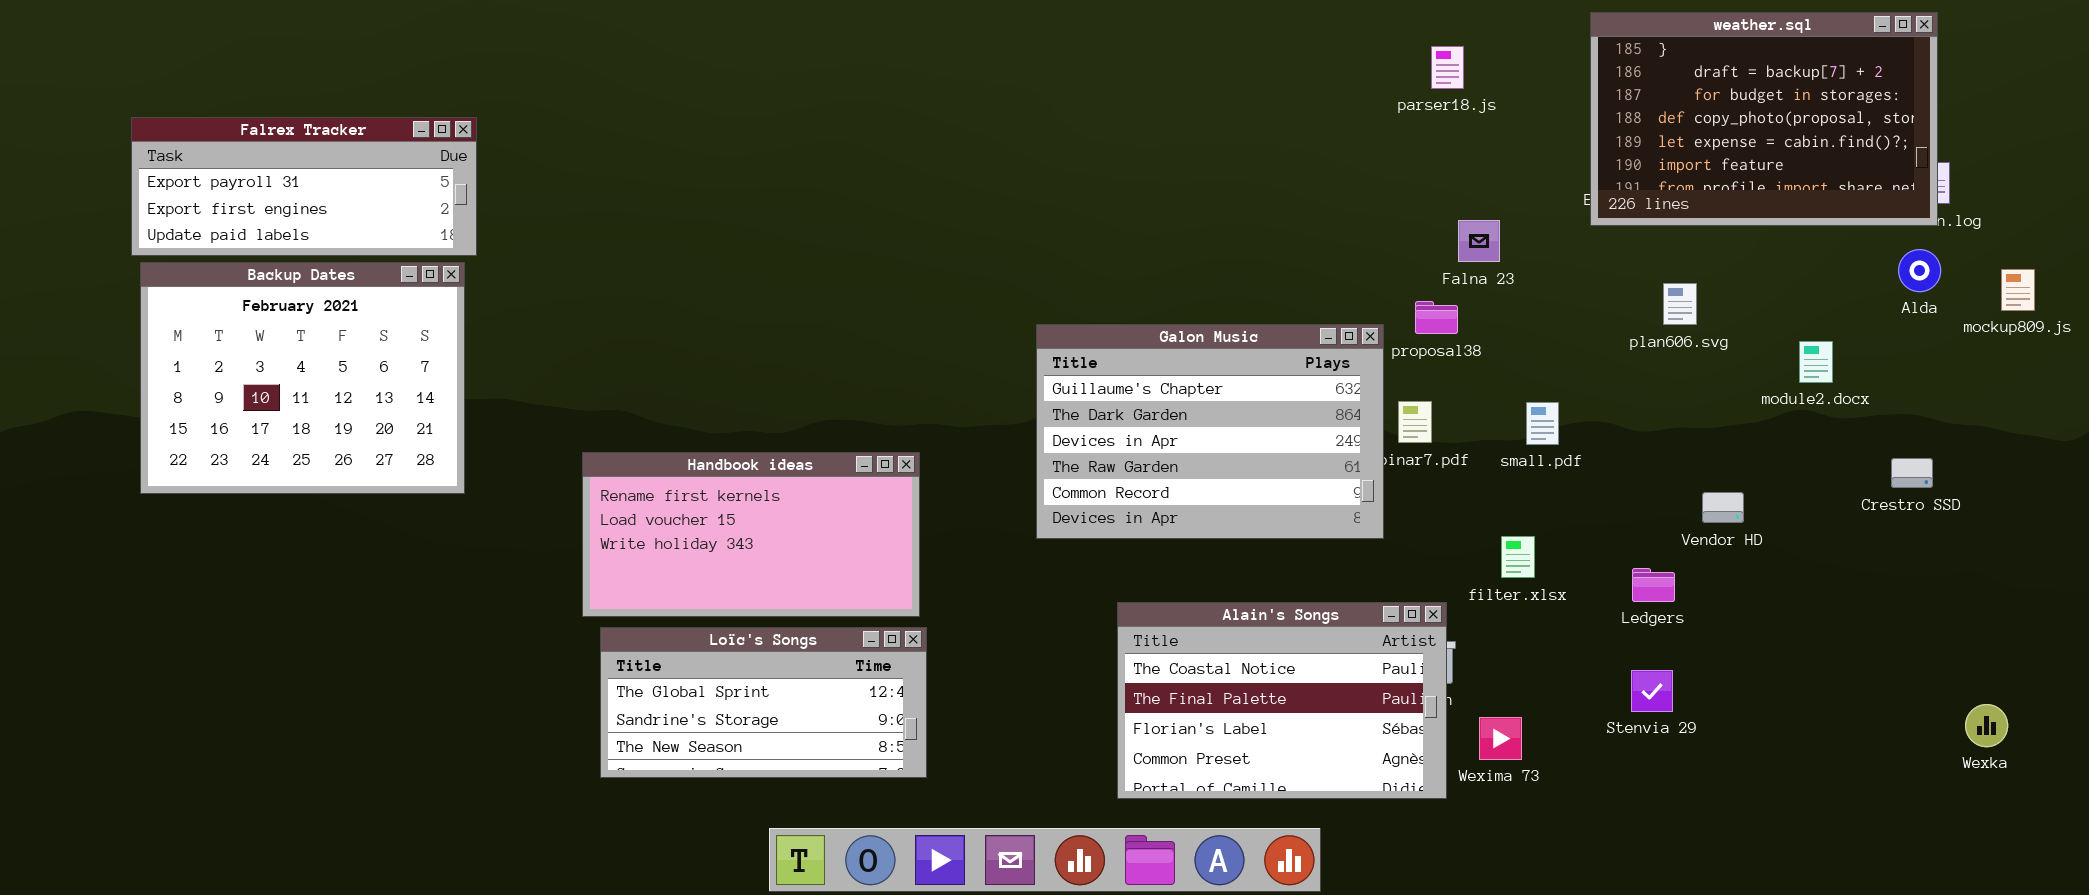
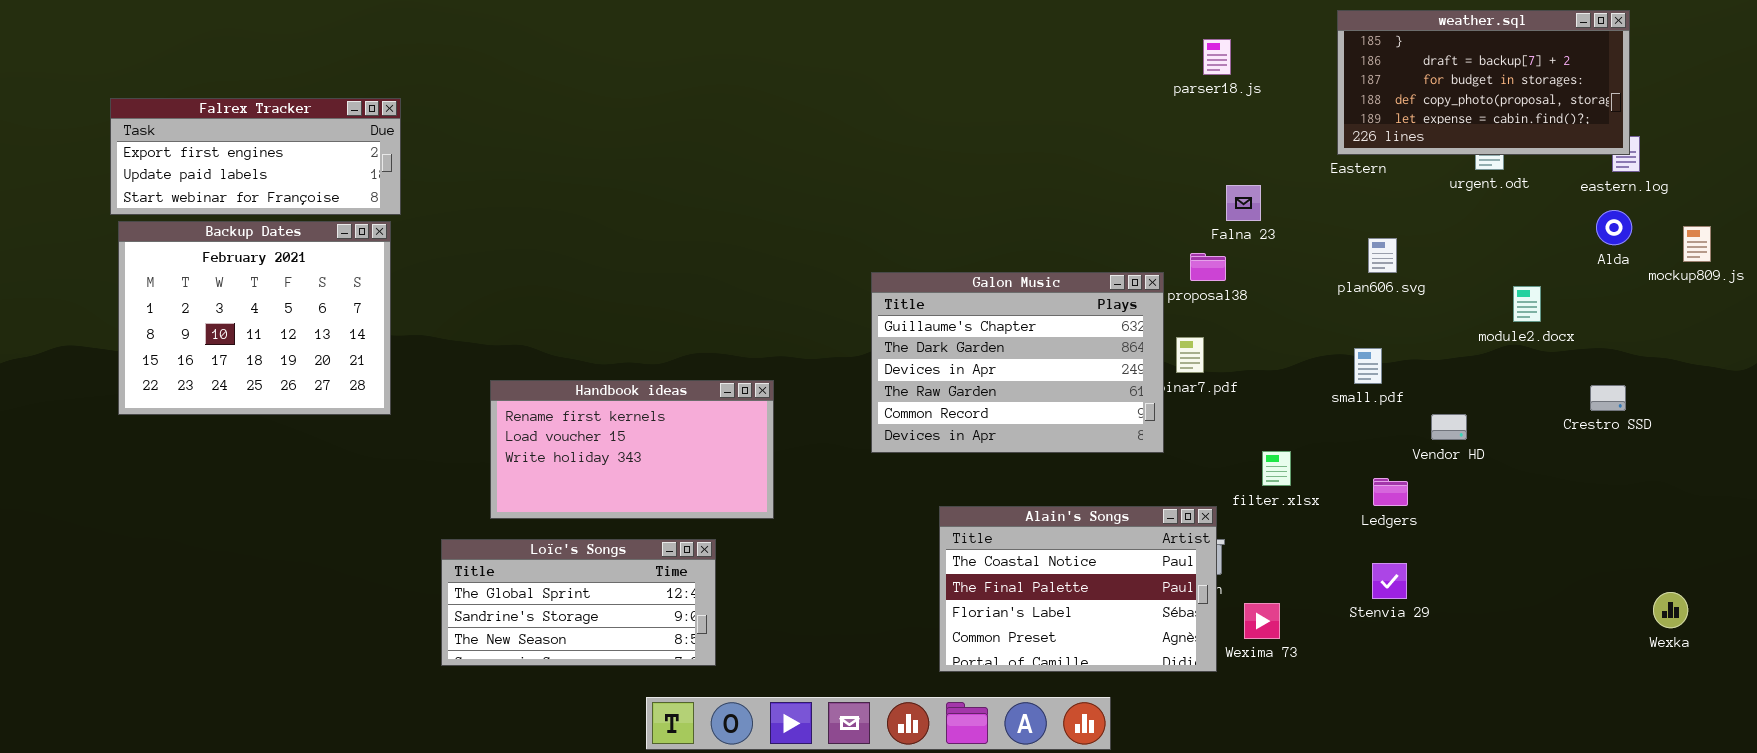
weather.sql: [1590,12,1938,226] -> [1337,10,1630,155], resized
Falrex Tracker: [131,117,477,256] -> [110,98,401,215], scrolled down 1 row
plan606.svg: [1663,283,1697,325] -> [1368,238,1397,273], moved
small.pdf: [1526,402,1559,445] -> [1354,348,1382,384], moved
Loïc's Songs: [600,627,927,778] -> [441,539,716,666], moved

